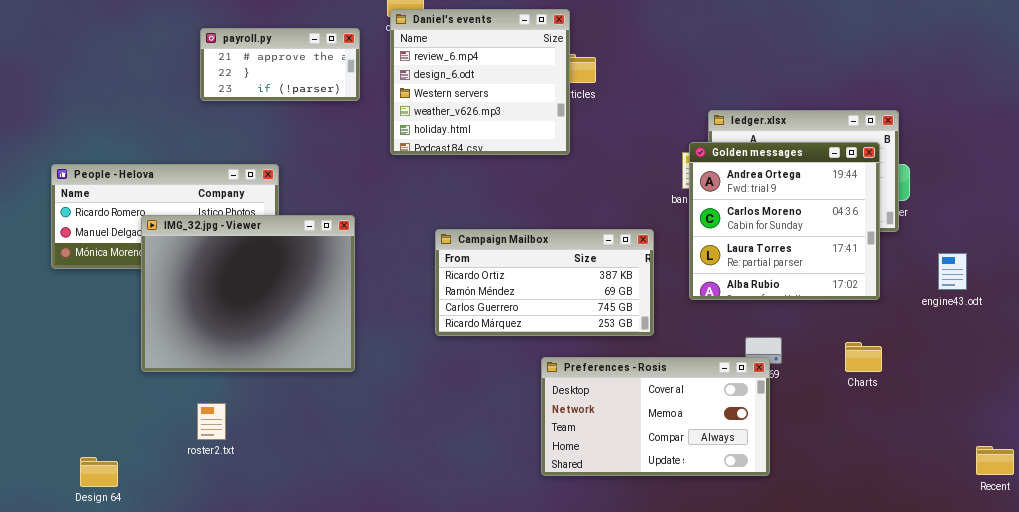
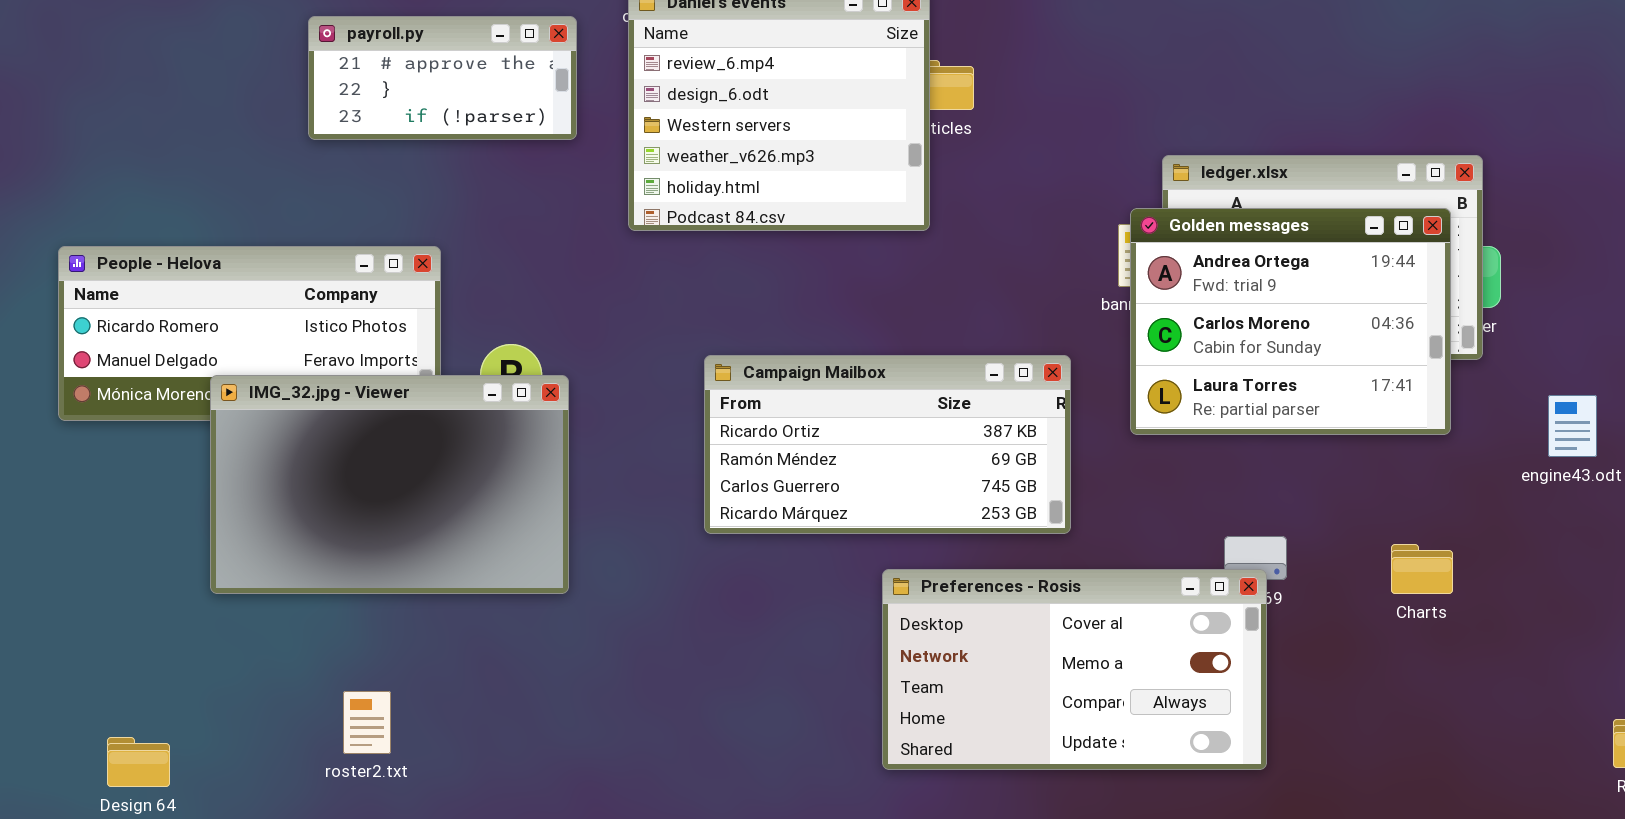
Golden messages: [689,142,880,300] -> [1130,208,1451,435], resized
IMG_32.jpg - Viewer: [141,215,355,372] -> [210,375,569,594], resized
roster2.txt: [197,403,226,440] -> [343,691,391,754], moved

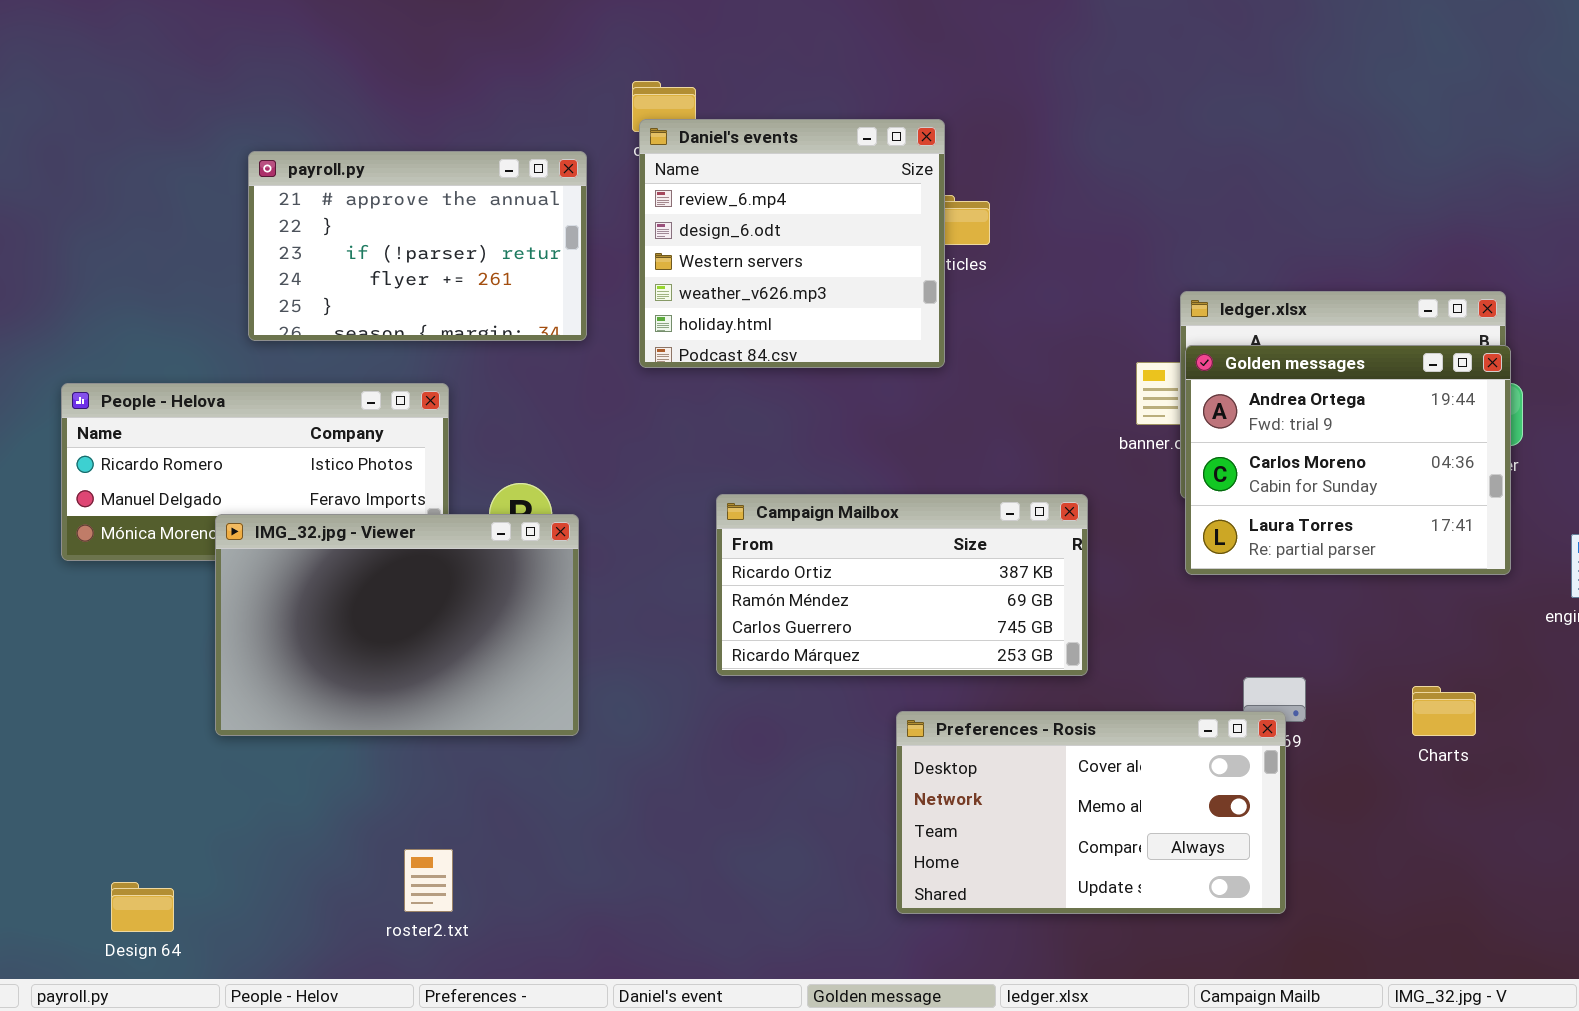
payroll.py: [308,16,577,140] -> [248,151,587,341], resized
Golden messages: [1130,208,1451,435] -> [1185,345,1511,575], moved
roster2.txt: [343,691,391,754] -> [404,849,453,912], moved

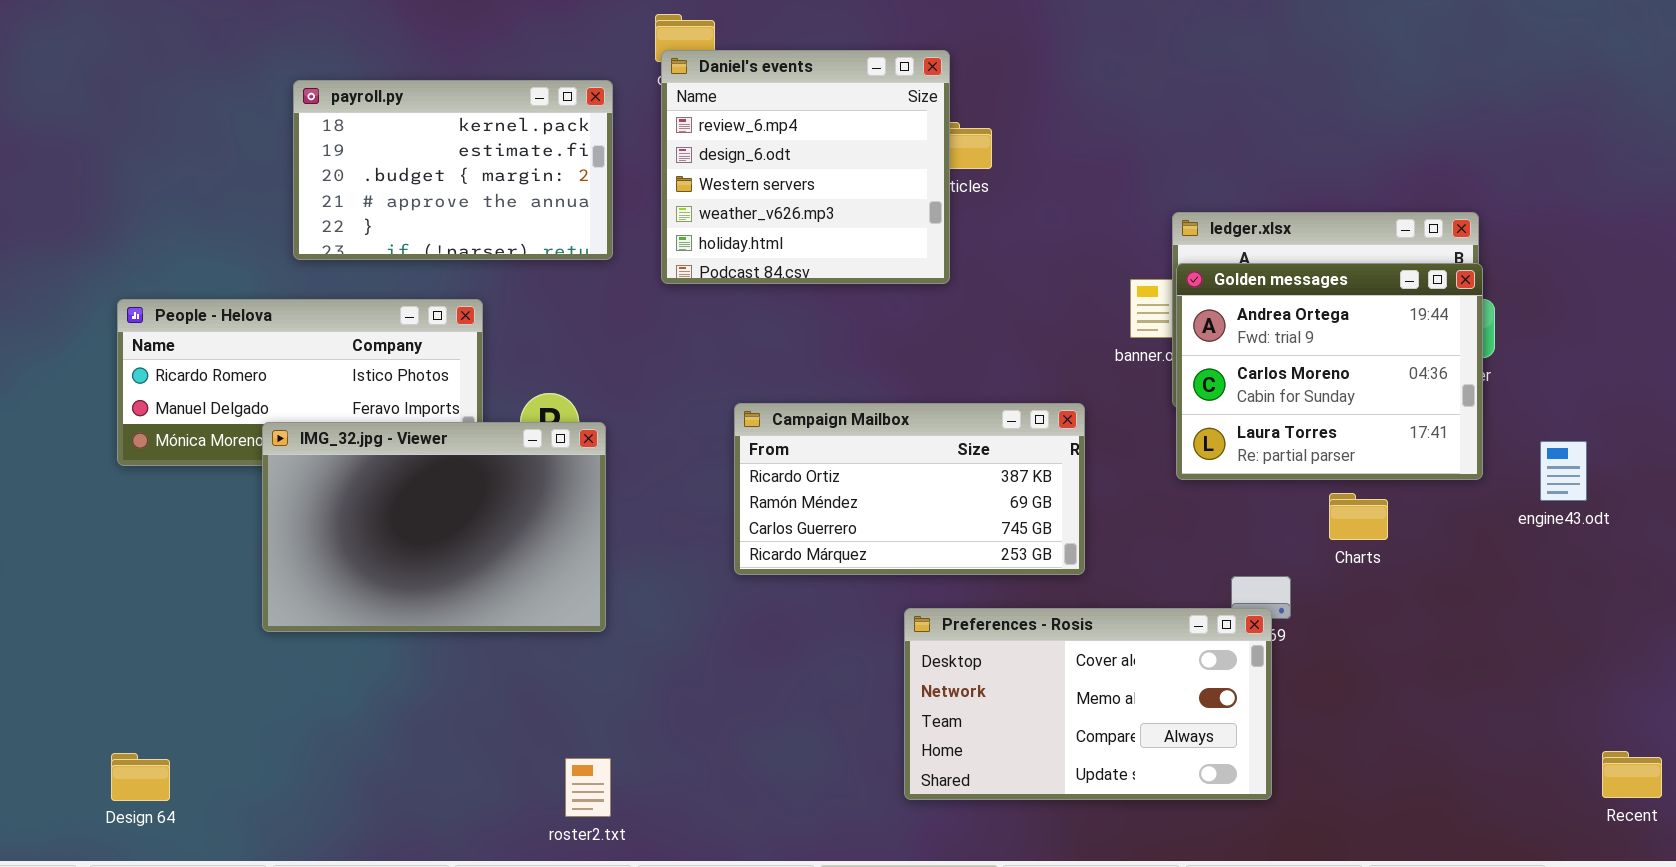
payroll.py: [248,151,587,341] -> [293,80,613,260], scrolled up 3 rows
Charts: [1412,686,1476,736] -> [1329,493,1388,540], moved
roster2.txt: [404,849,453,912] -> [565,758,611,817], moved
Design 64: [111,882,174,932] -> [111,753,170,801], moved

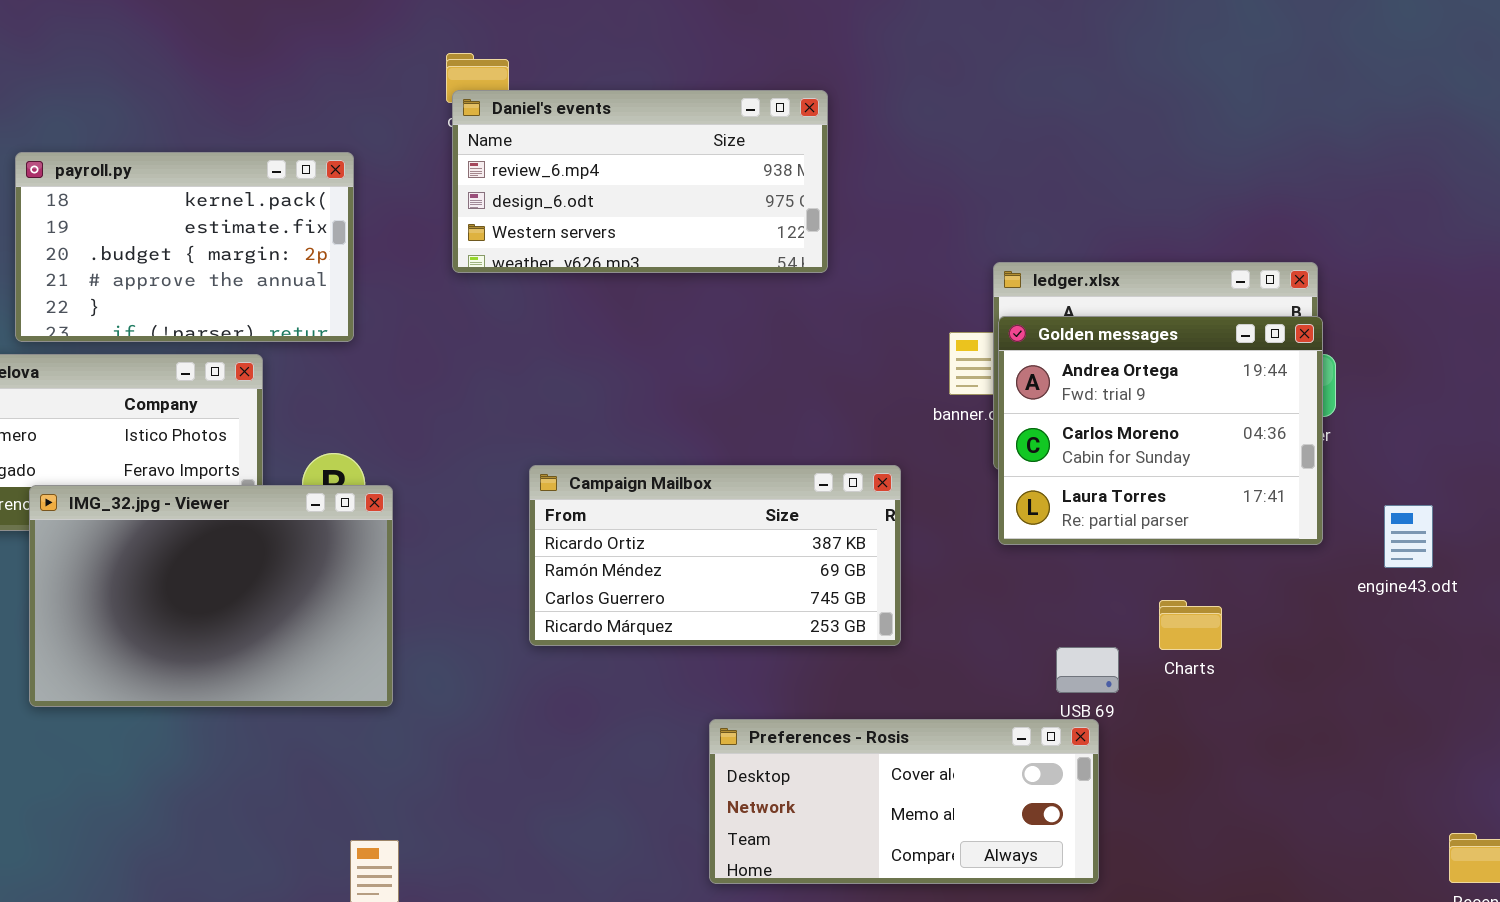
Daniel's events: [661,50,950,284] -> [452,90,828,273], resized
payroll.py: [293,80,613,260] -> [15,152,354,342], moved
Charts: [1329,493,1388,540] -> [1159,600,1222,650], moved
Preferences - Rosis: [904,608,1272,800] -> [709,719,1099,884], resized

